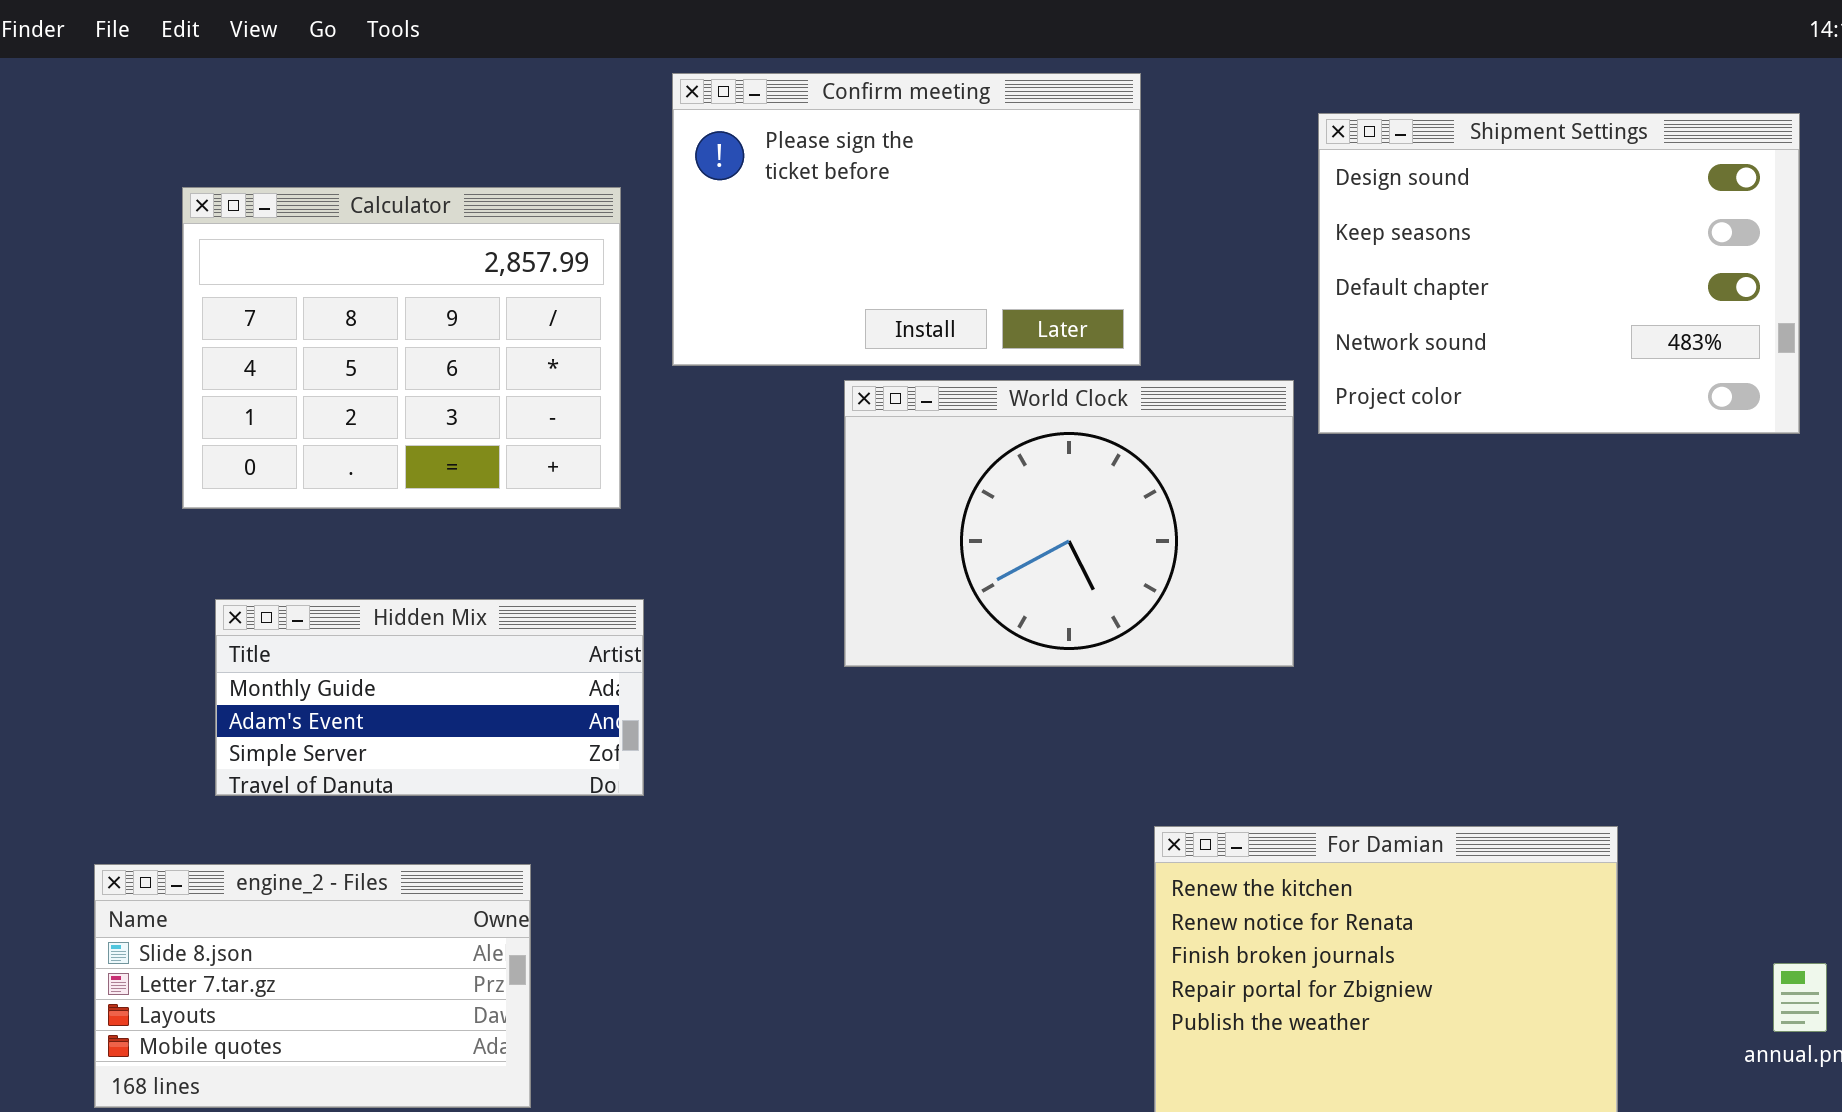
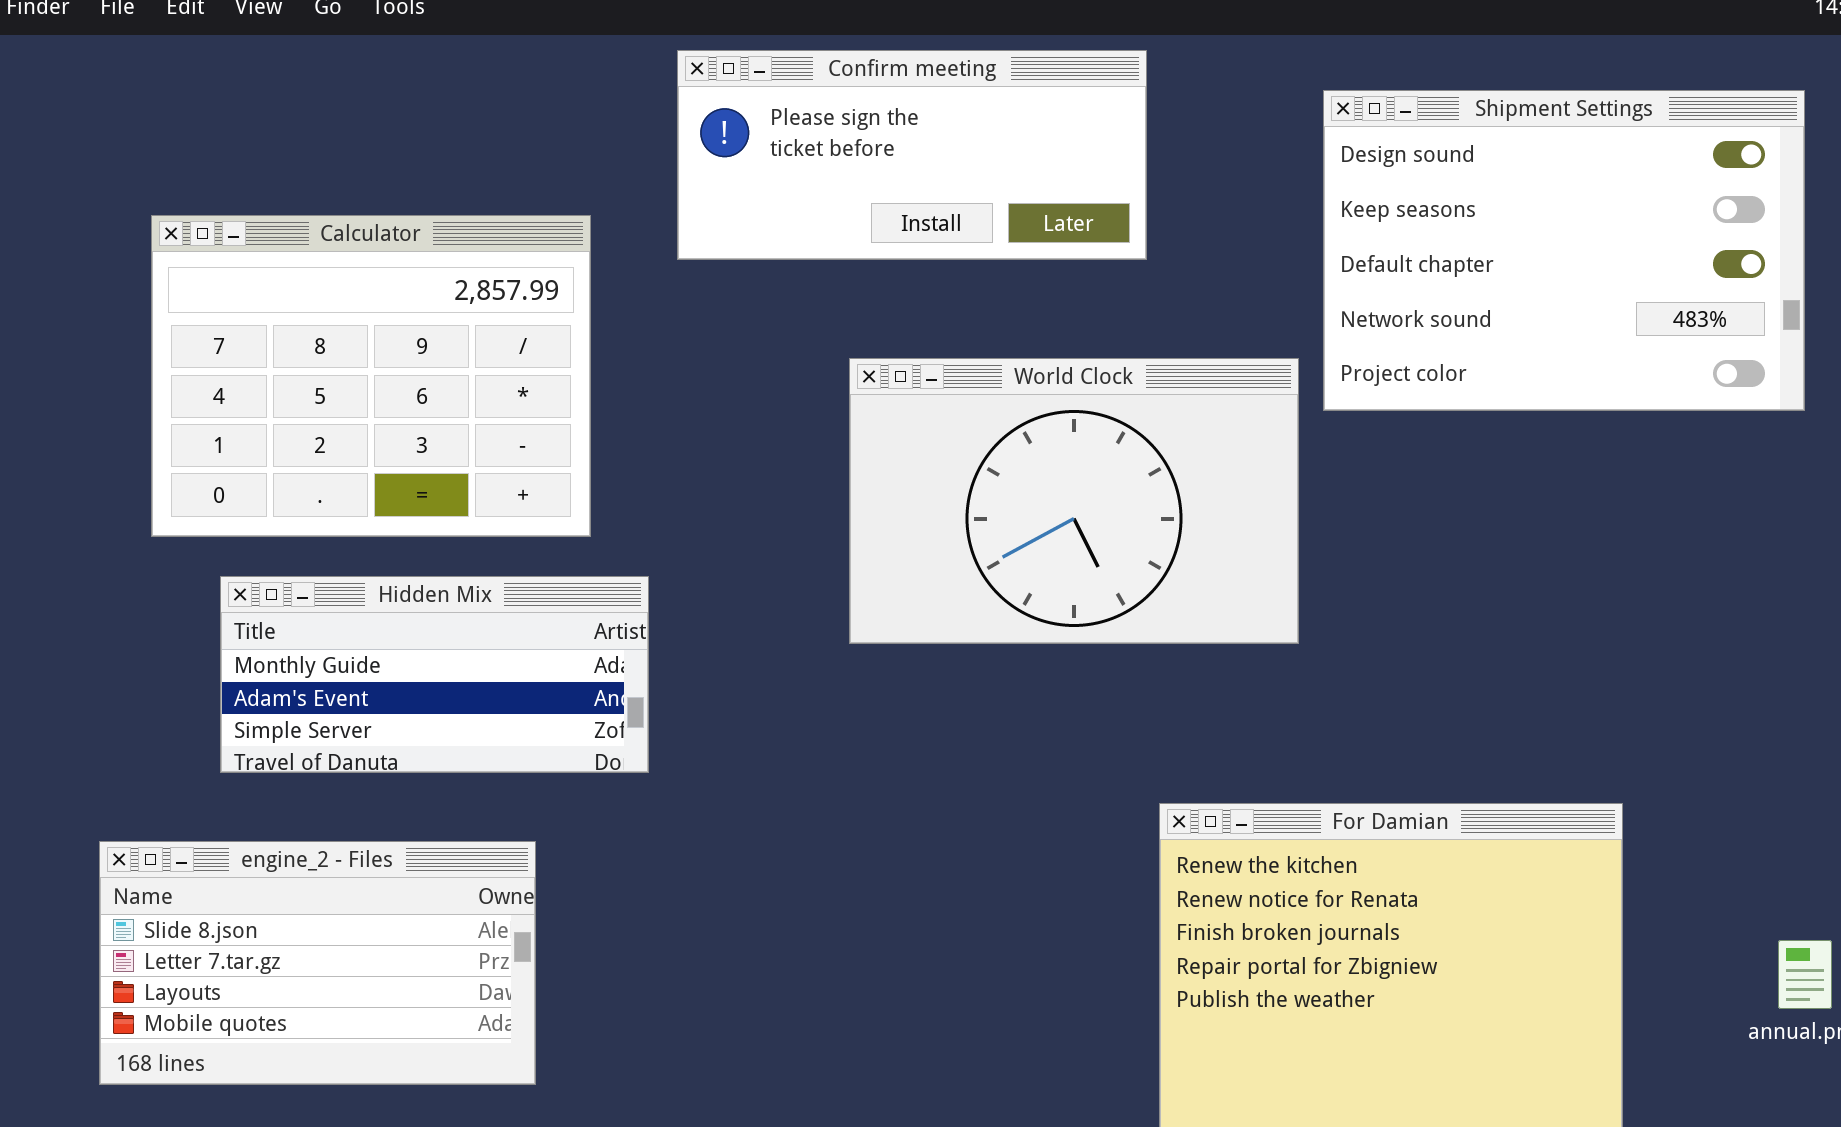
Confirm meeting: [672,73,1141,366] -> [677,50,1147,260], resized
Calculator: [182,187,621,509] -> [151,215,591,537], moved

